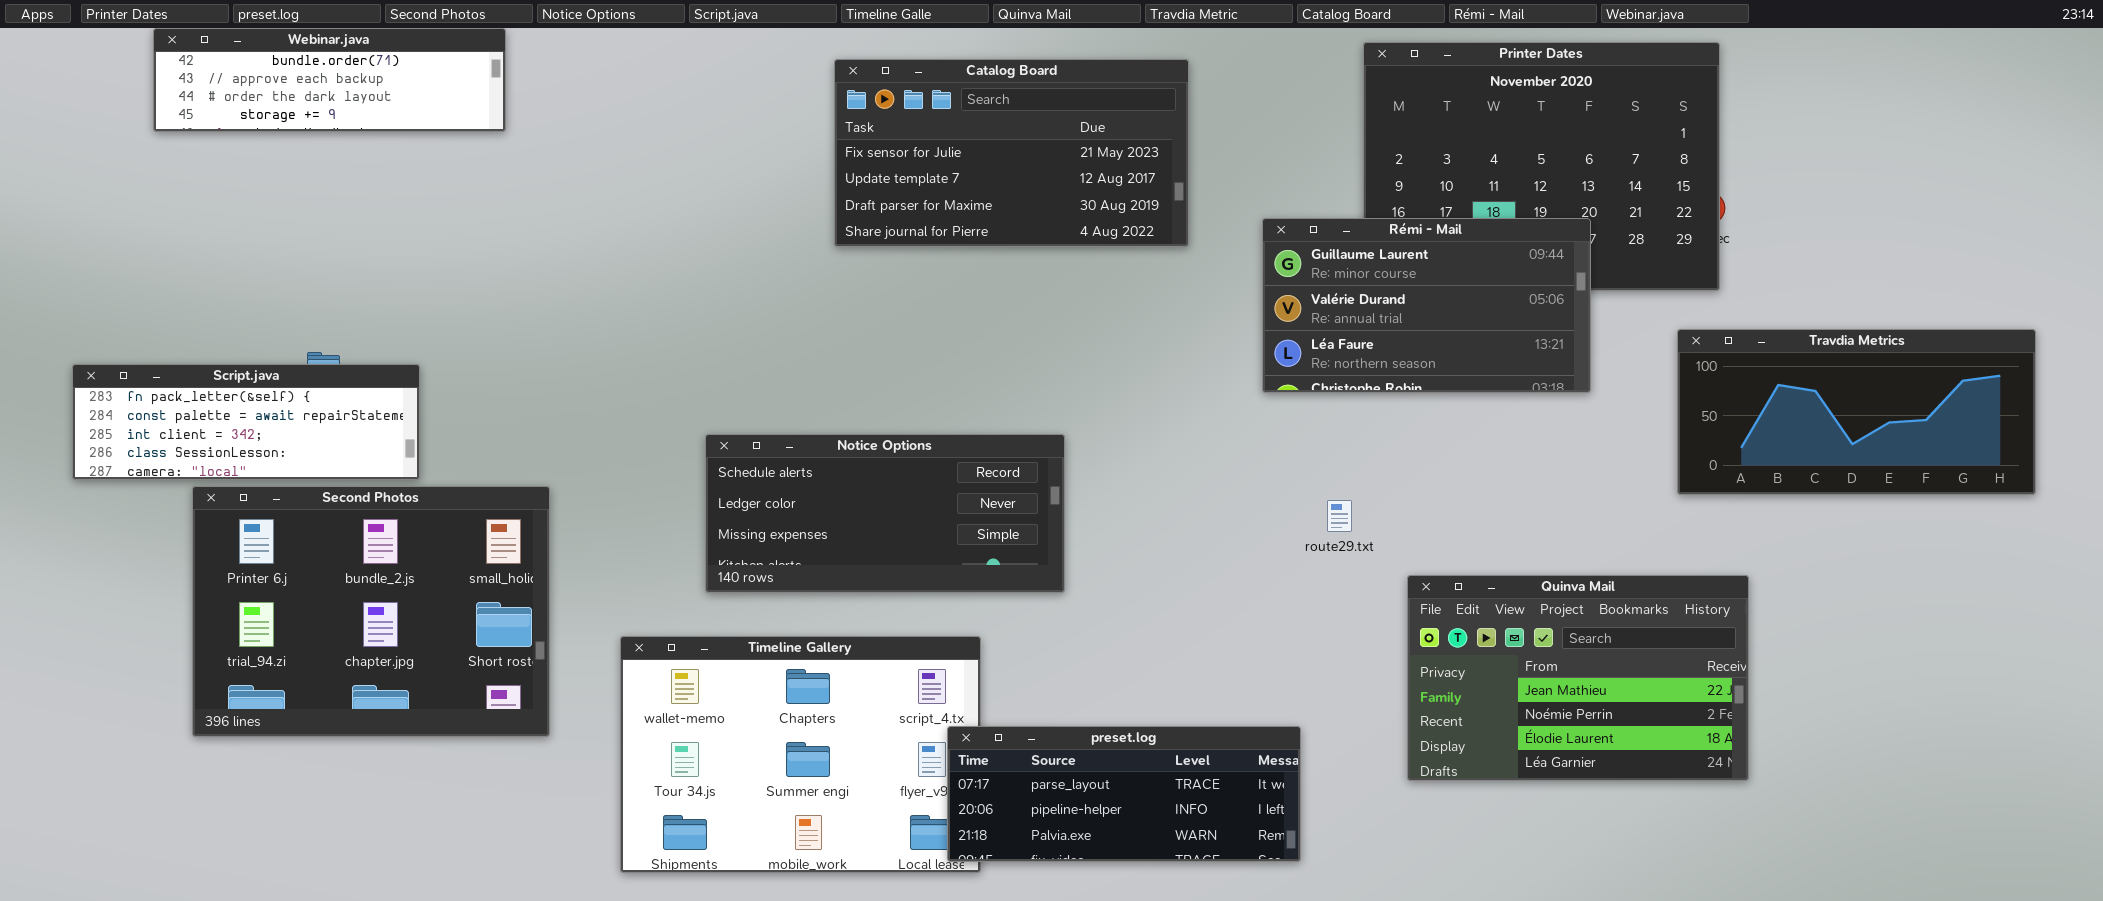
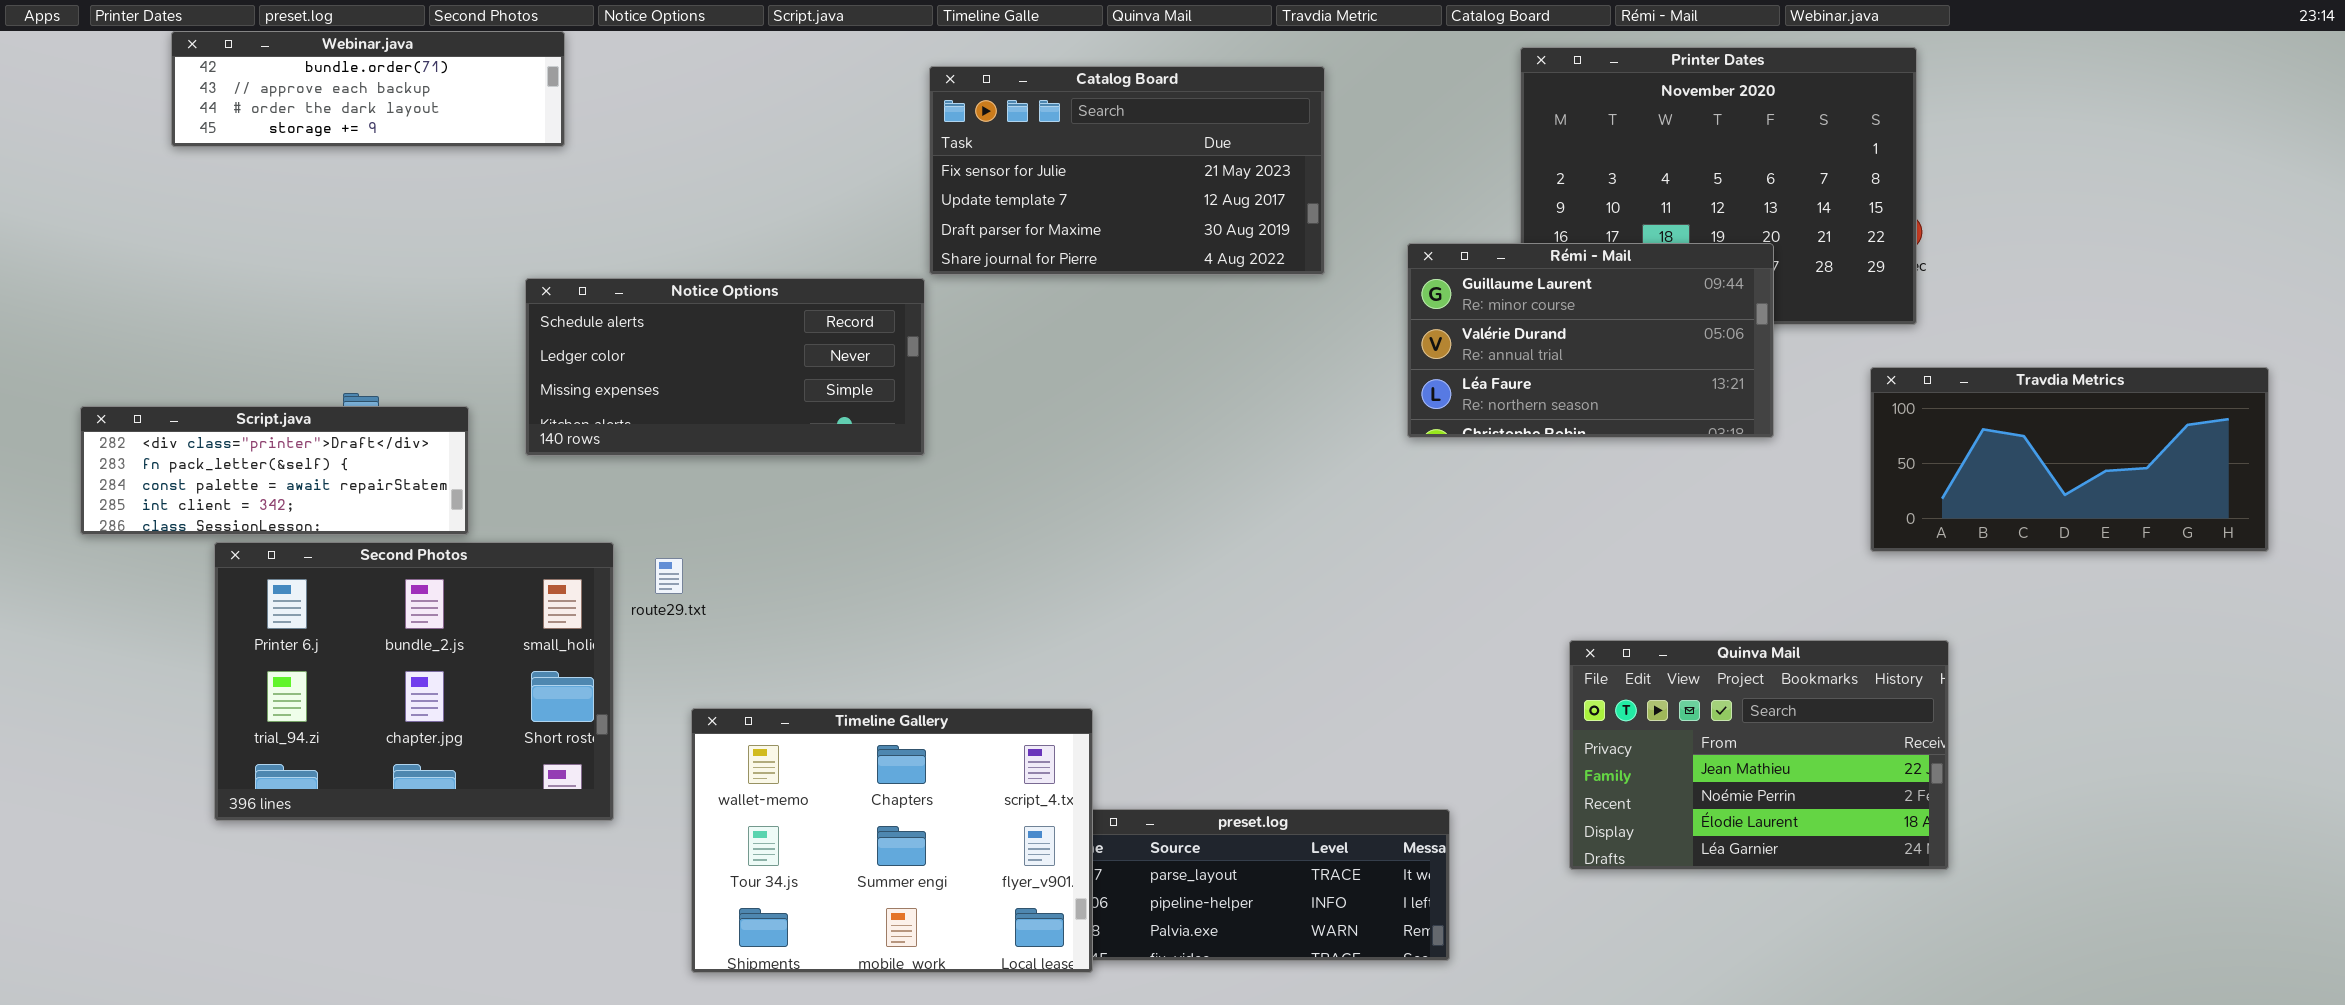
Script.java: [72,364,420,480] -> [80,406,469,535], scrolled up 1 row
Notice Options: [705,434,1065,593] -> [525,278,925,456], moved
route29.txt: [1327,500,1352,532] -> [655,558,683,594], moved
Timeline Gallery: [620,636,981,873] -> [691,708,1093,973], raised

